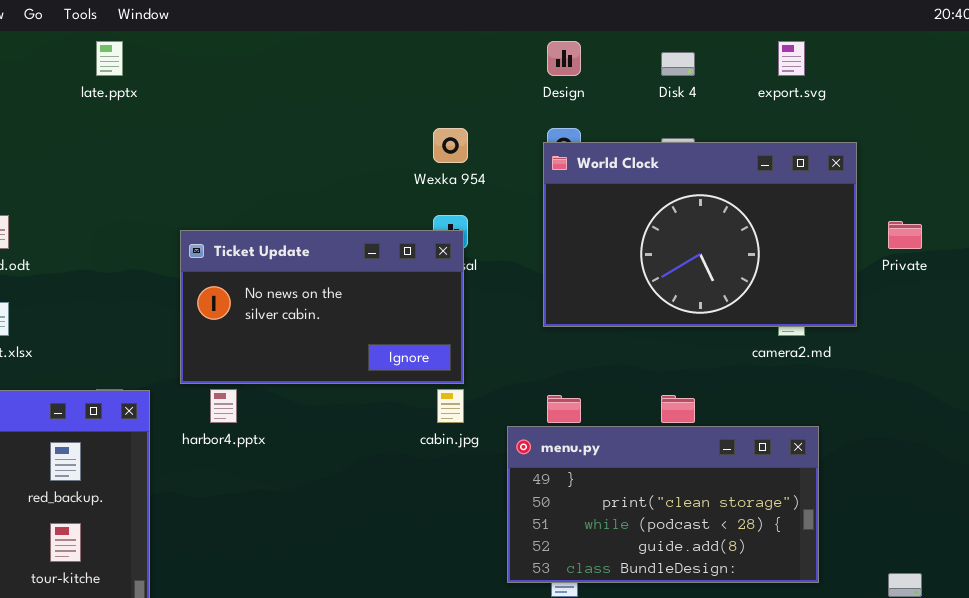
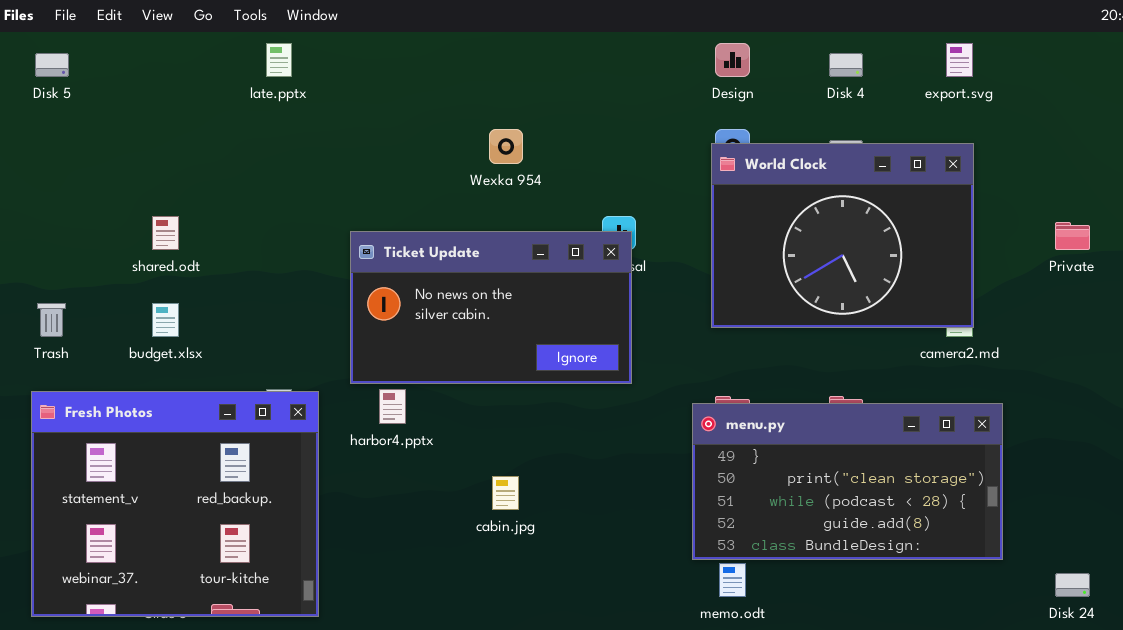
Wexka 954: [433,128,468,163] -> [489,129,523,164], moved
World Clock: [543,142,857,327] -> [711,143,974,328], resized
cabin.jpg: [437,389,464,423] -> [492,476,519,510], moved
menu.py: [507,426,819,583] -> [692,403,1003,560], moved

